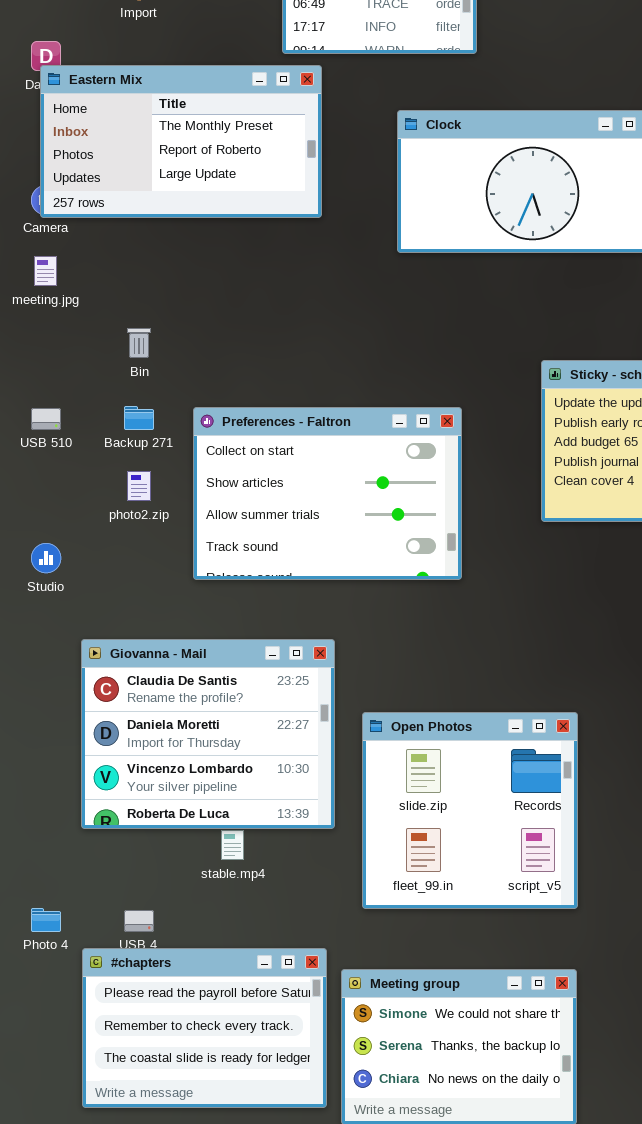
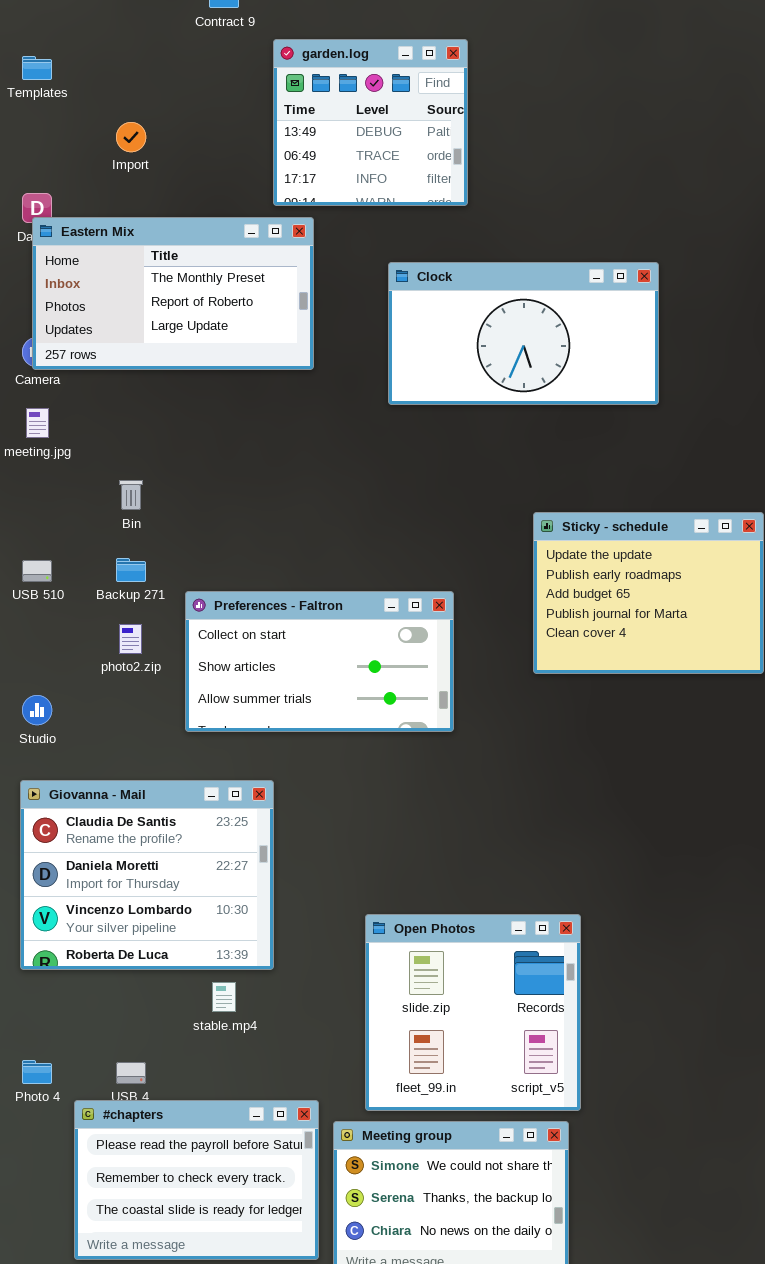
Preferences - Faltron: [193,407,462,580] -> [185,591,454,732], resized
Giovanna - Mail: [81,639,335,829] -> [20,780,274,970], moved
Open Photos: [362,712,578,909] -> [365,914,581,1111], moved

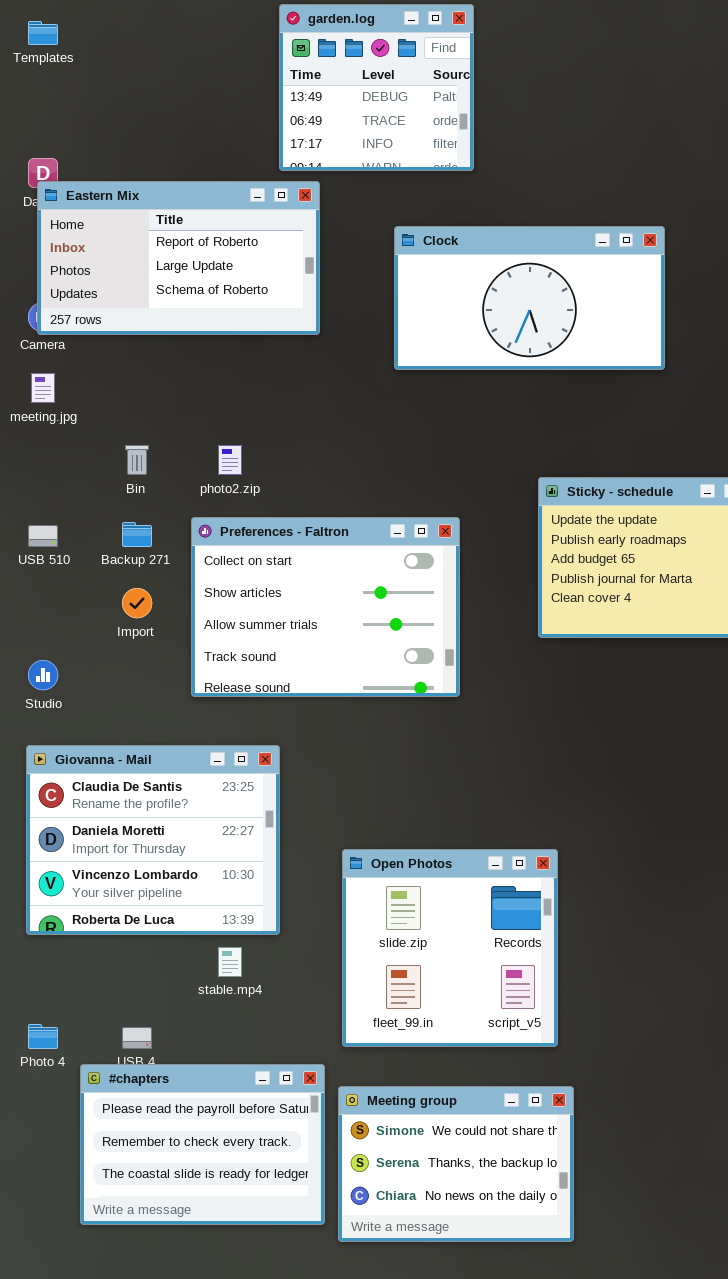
Import: [116,122,146,152] -> [122,588,152,618], moved
Eastern Mix: [32,217,314,370] -> [37,181,320,335], scrolled down 1 row
Preferences - Faltron: [185,591,454,732] -> [191,517,460,697], resized
photo2.zip: [119,624,142,654] -> [218,445,242,475], moved
Open Photos: [365,914,581,1111] -> [342,849,558,1047], moved

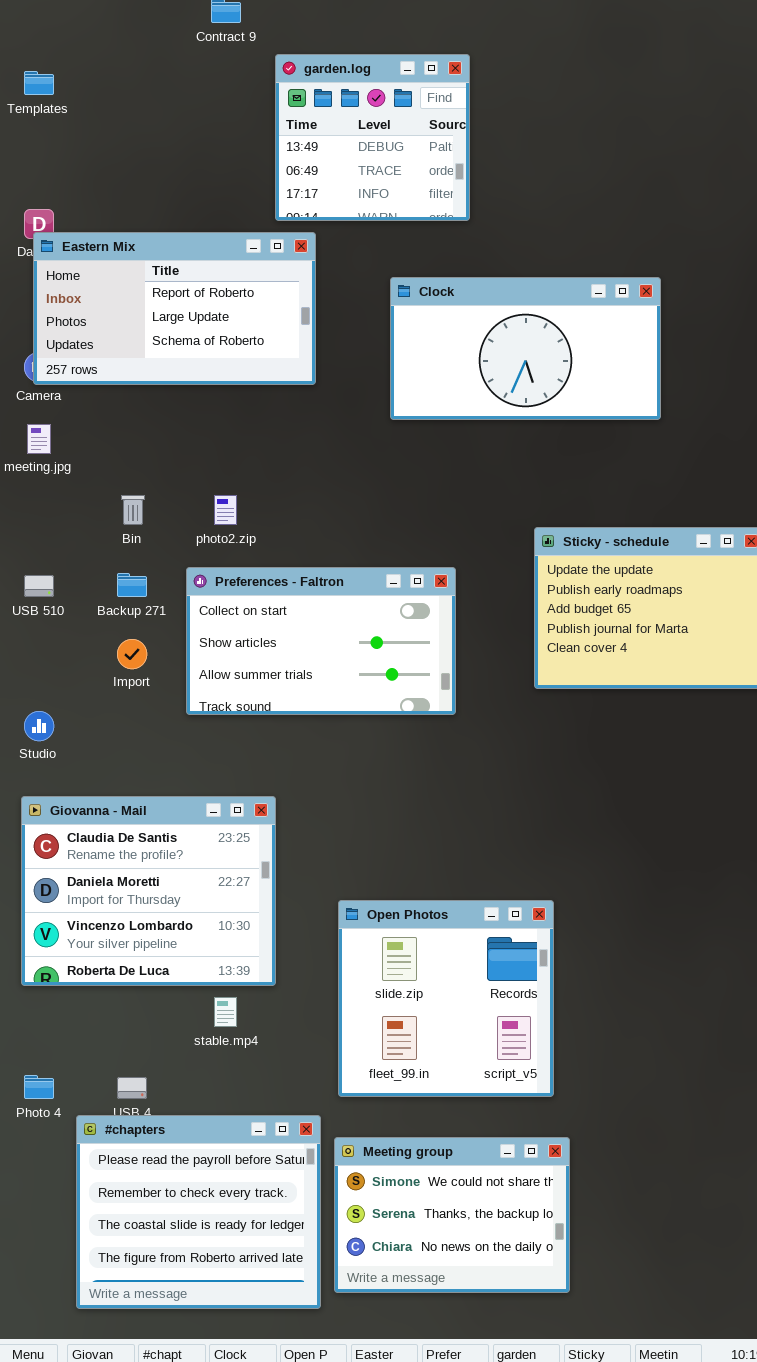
Preferences - Faltron: [191,517,460,697] -> [186,567,456,715], resized
#chapters: [80,1064,325,1225] -> [76,1115,321,1309], resized

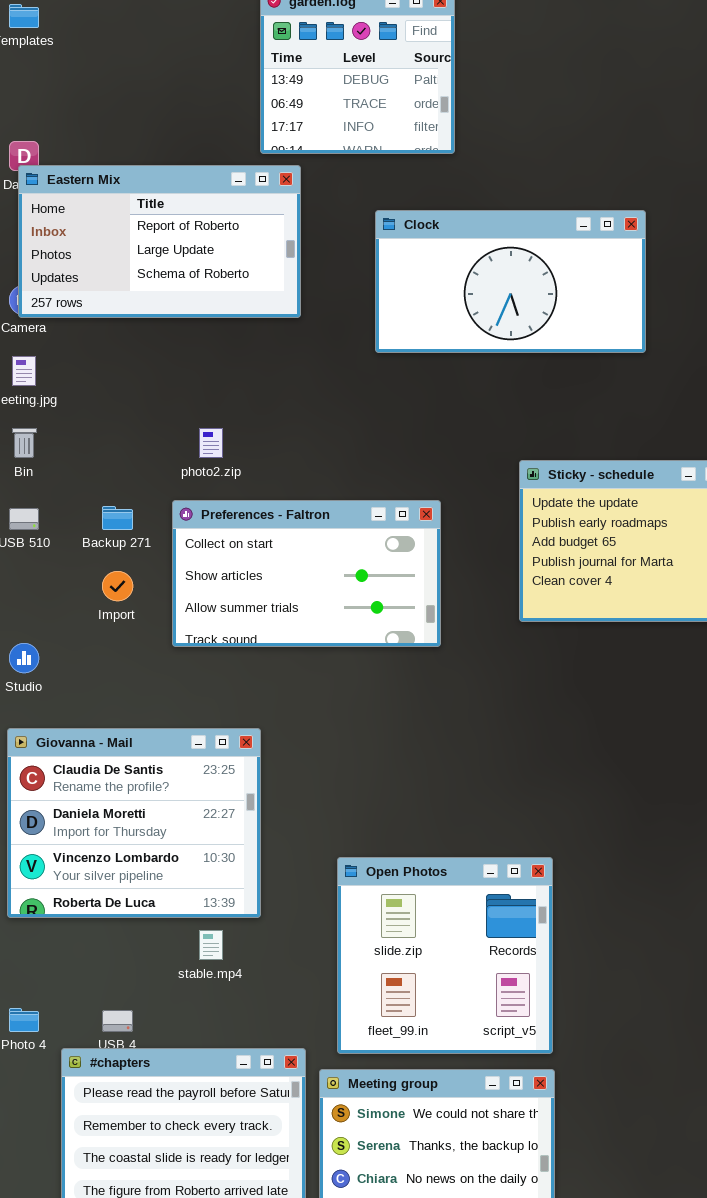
Bin: [121,495,145,525] -> [12,428,37,458], moved
Open Photos: [338,900,554,1097] -> [337,857,553,1054], moved

